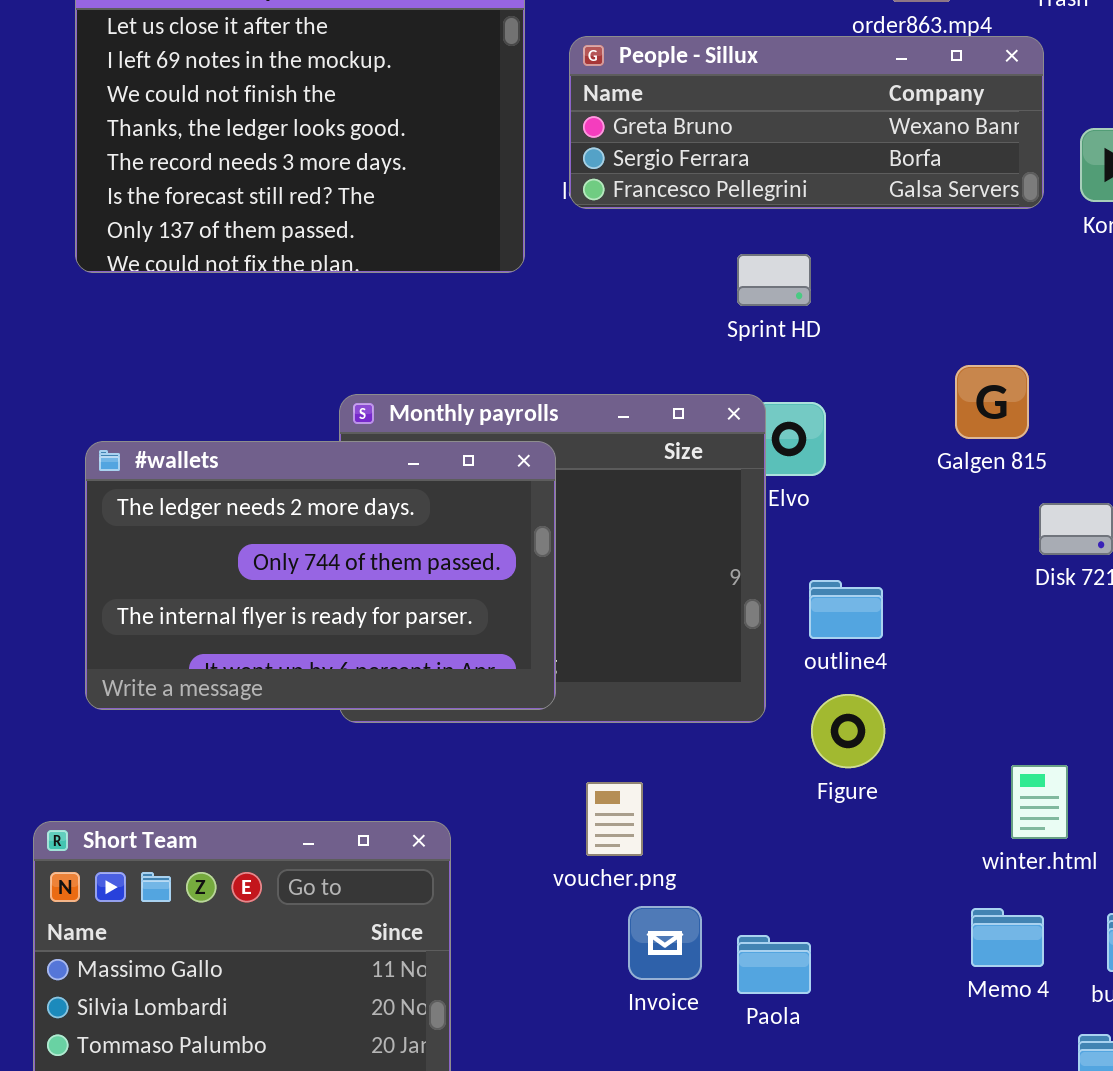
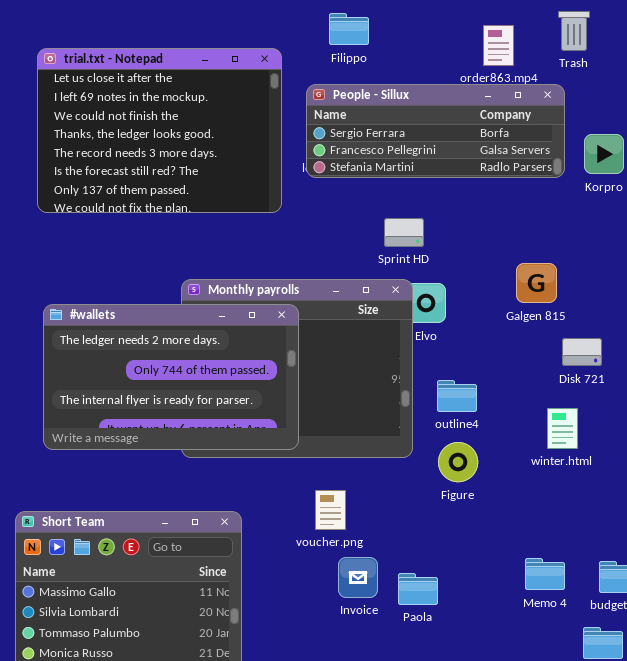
People - Sillux: [569,36,1044,209] -> [306,84,565,178], scrolled down 1 row
Sprint HD: [737,254,811,306] -> [384,218,424,247], moved
winter.html: [1011,765,1068,839] -> [547,408,578,449], moved

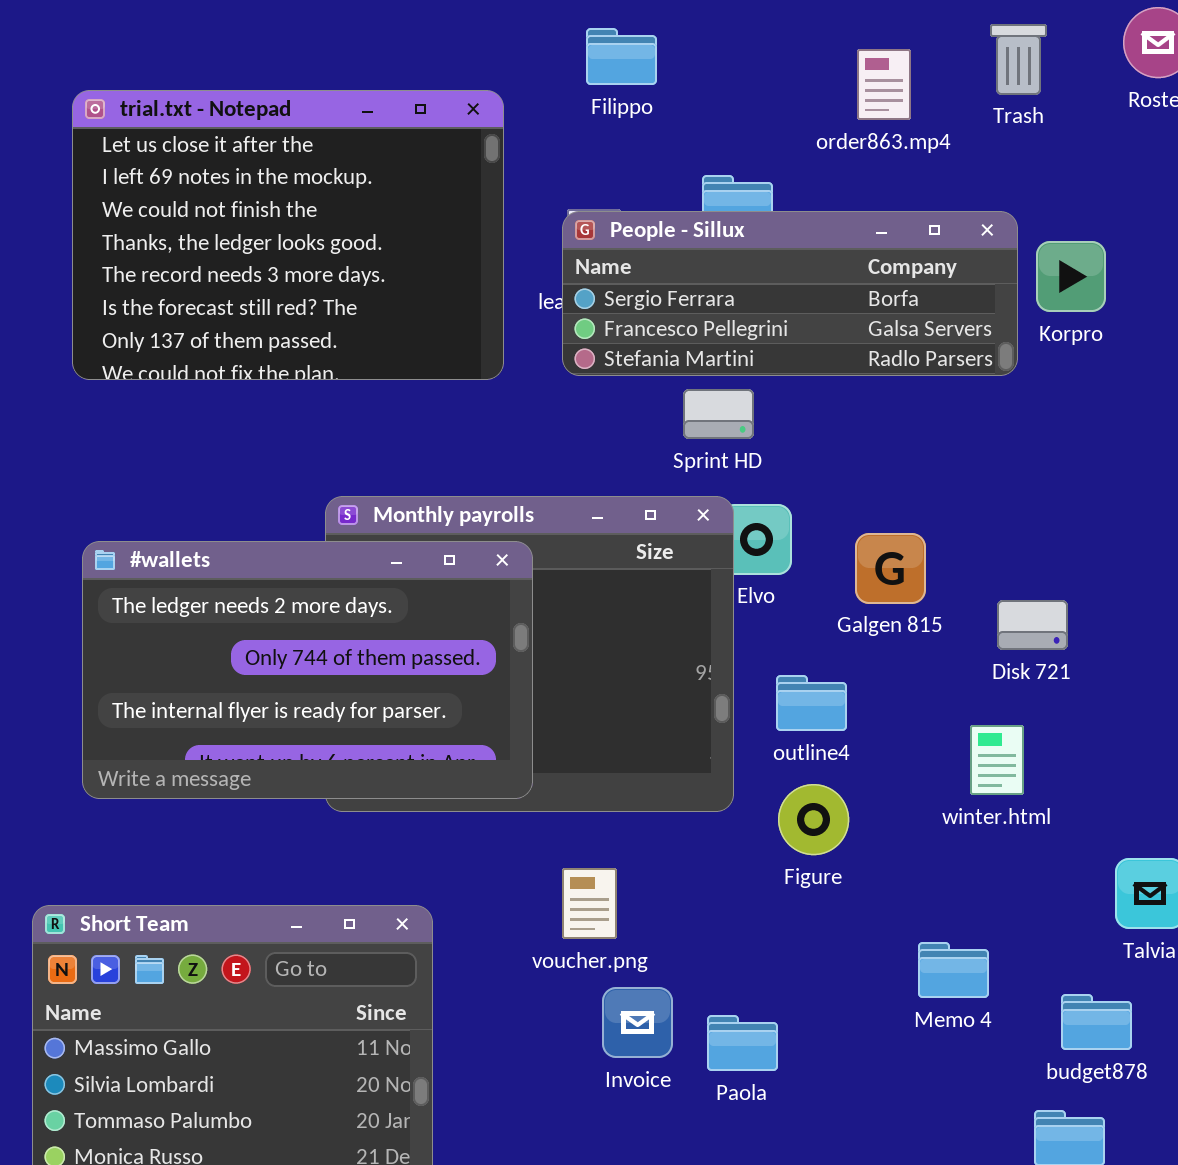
People - Sillux: [306,84,565,178] -> [562,211,1018,376], moved
Galgen 815: [516,263,557,303] -> [855,533,926,604], moved
Memo 4: [525,558,565,590] -> [918,942,989,998], moved

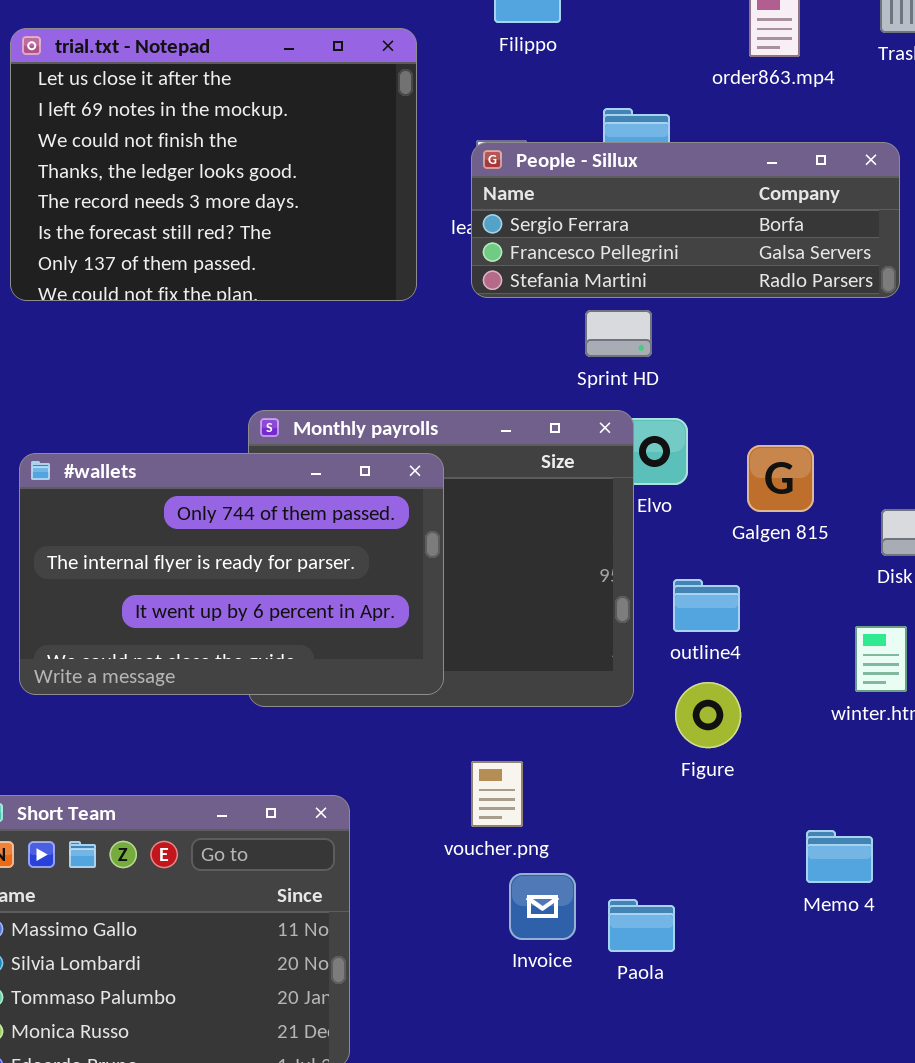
#wallets: [82,541,533,799] -> [19,453,444,695], scrolled down 1 row

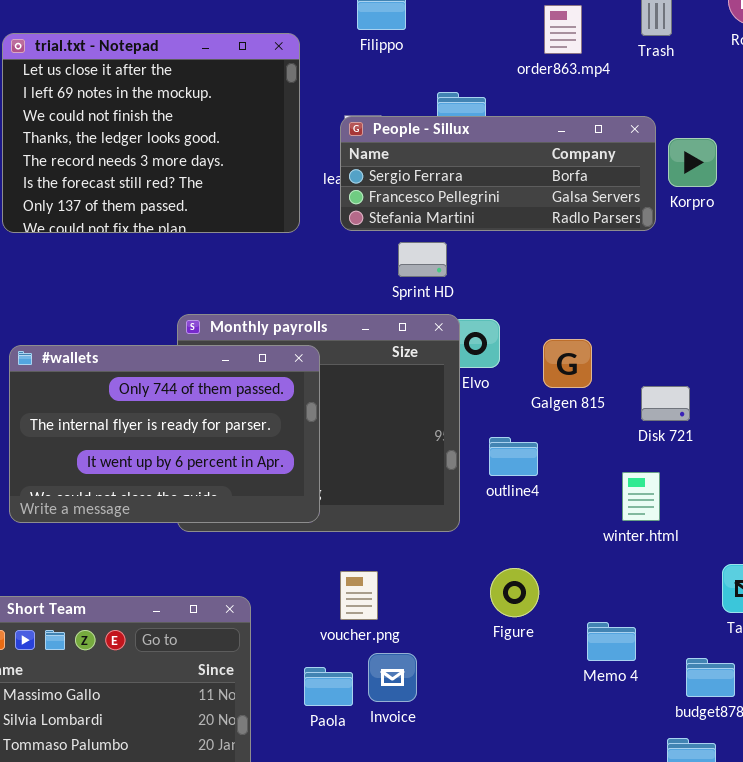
Sprint HD: [585,310,652,357] -> [398,242,447,277], moved
Figure: [675,682,741,748] -> [490,568,539,617], moved
Paola: [608,899,675,952] -> [304,667,353,706], moved

